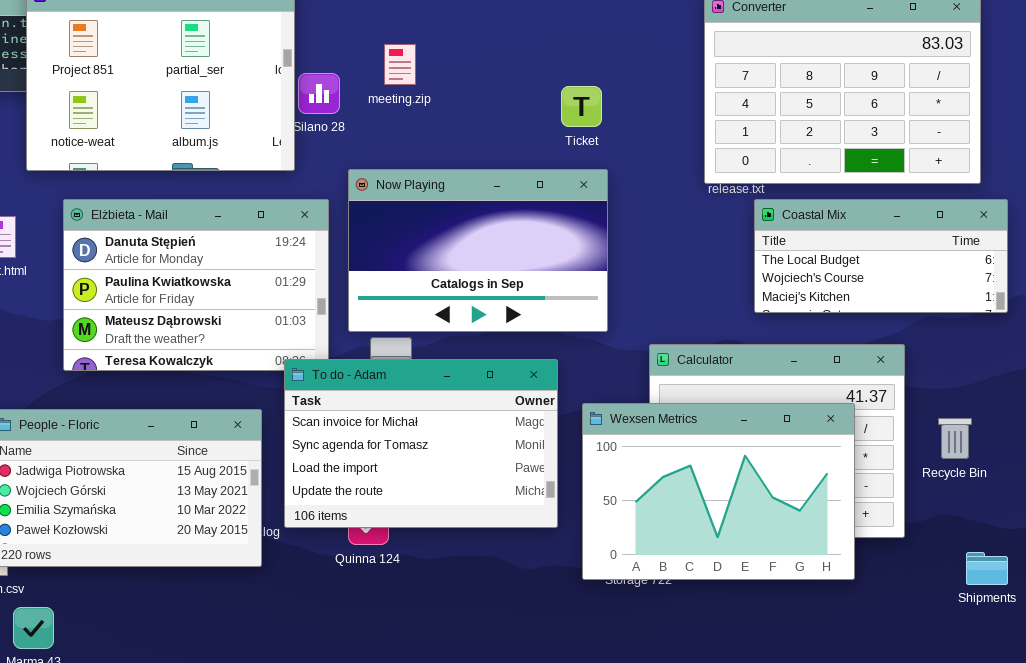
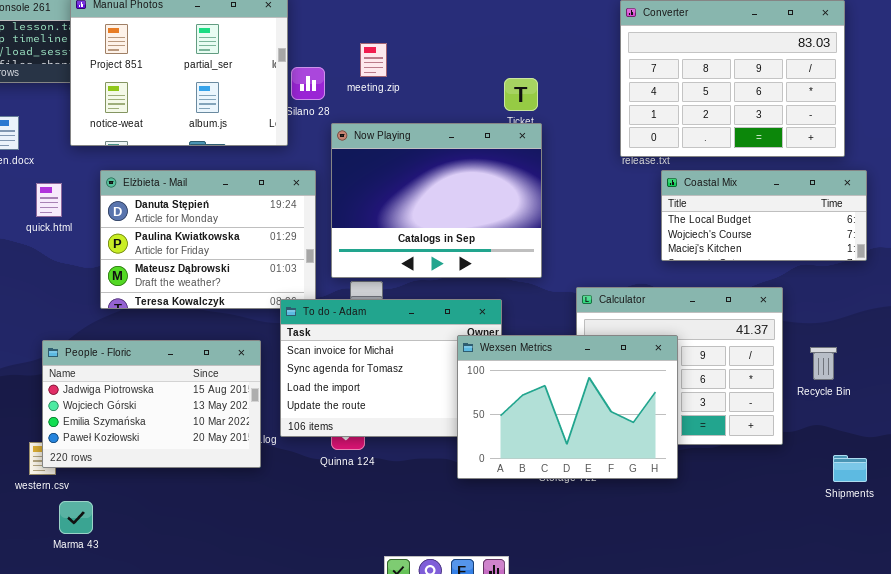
Now Playing: [348,169,608,332] -> [331,123,542,278], resized
Wexsen Metrics: [582,403,855,580] -> [457,335,678,479], moved

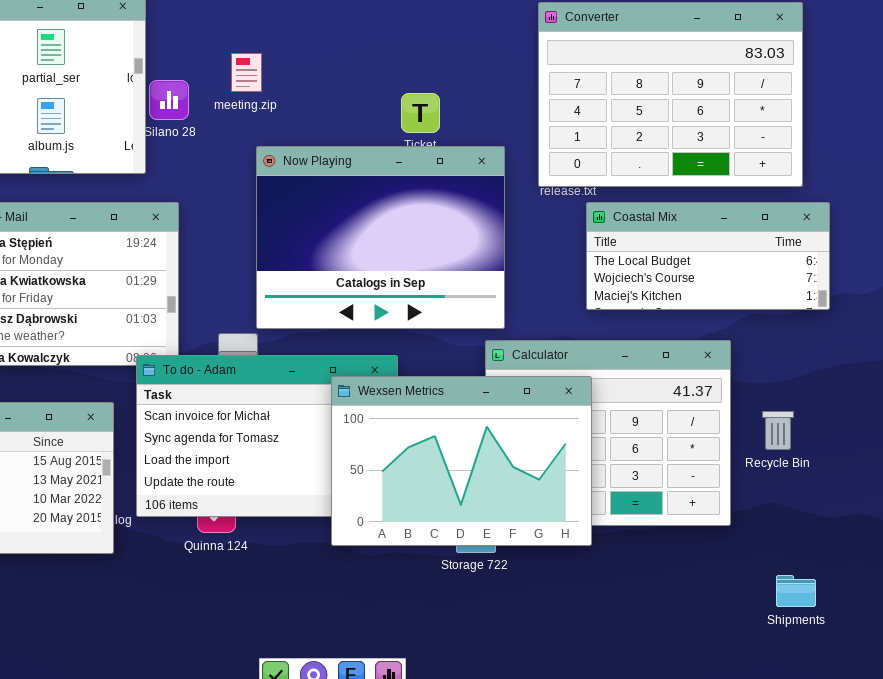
Now Playing: [331,123,542,278] -> [256,146,505,329], moved
Wexsen Metrics: [457,335,678,479] -> [331,376,592,546], moved
Shipments: [833,455,867,482] -> [776,575,816,607], moved

